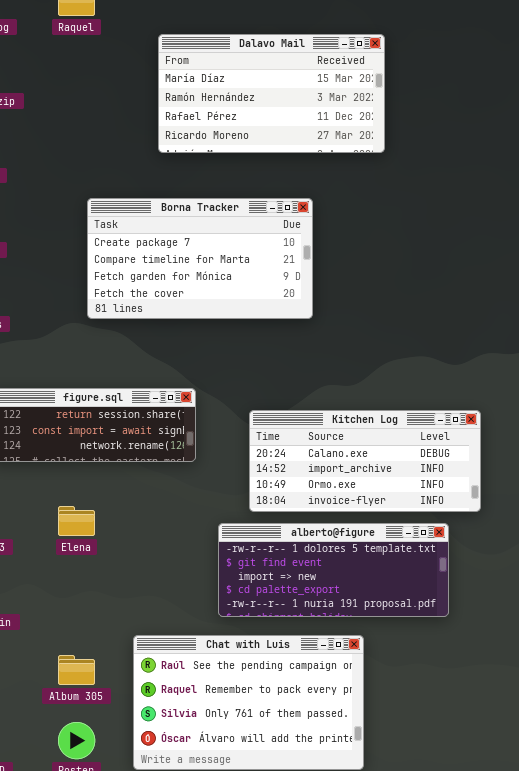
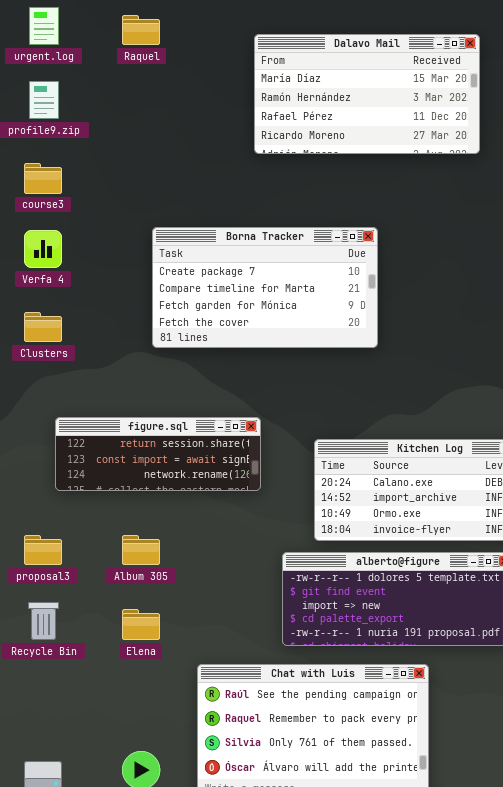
Dalavo Mail: [158,34,385,153] -> [254,34,480,154], moved
Elena: [58,506,95,536] -> [122,609,160,640], moved
Album 305: [58,655,95,685] -> [122,535,160,565], moved

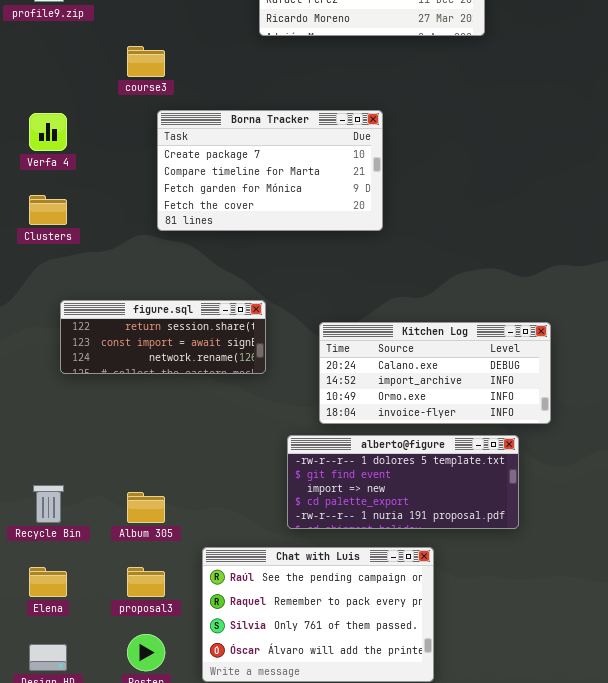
course3: [24,163,62,194] -> [127,46,165,77], moved
proposal3: [24,535,62,565] -> [127,567,165,597], moved
Album 305: [122,535,160,565] -> [127,492,165,523], moved
Elena: [122,609,160,640] -> [29,567,67,597], moved

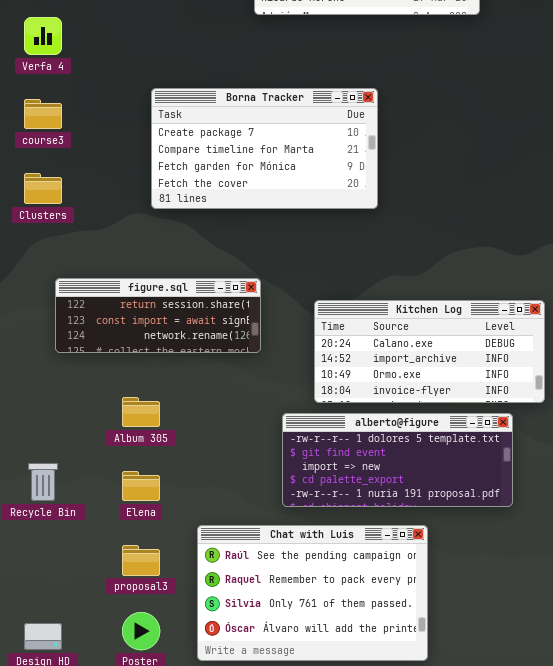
course3: [127,46,165,77] -> [24,99,62,129], moved
Verfa 4: [29,113,67,151] -> [24,17,62,55], moved
Album 305: [127,492,165,523] -> [122,397,160,427], moved
Elena: [29,567,67,597] -> [122,471,160,501], moved

